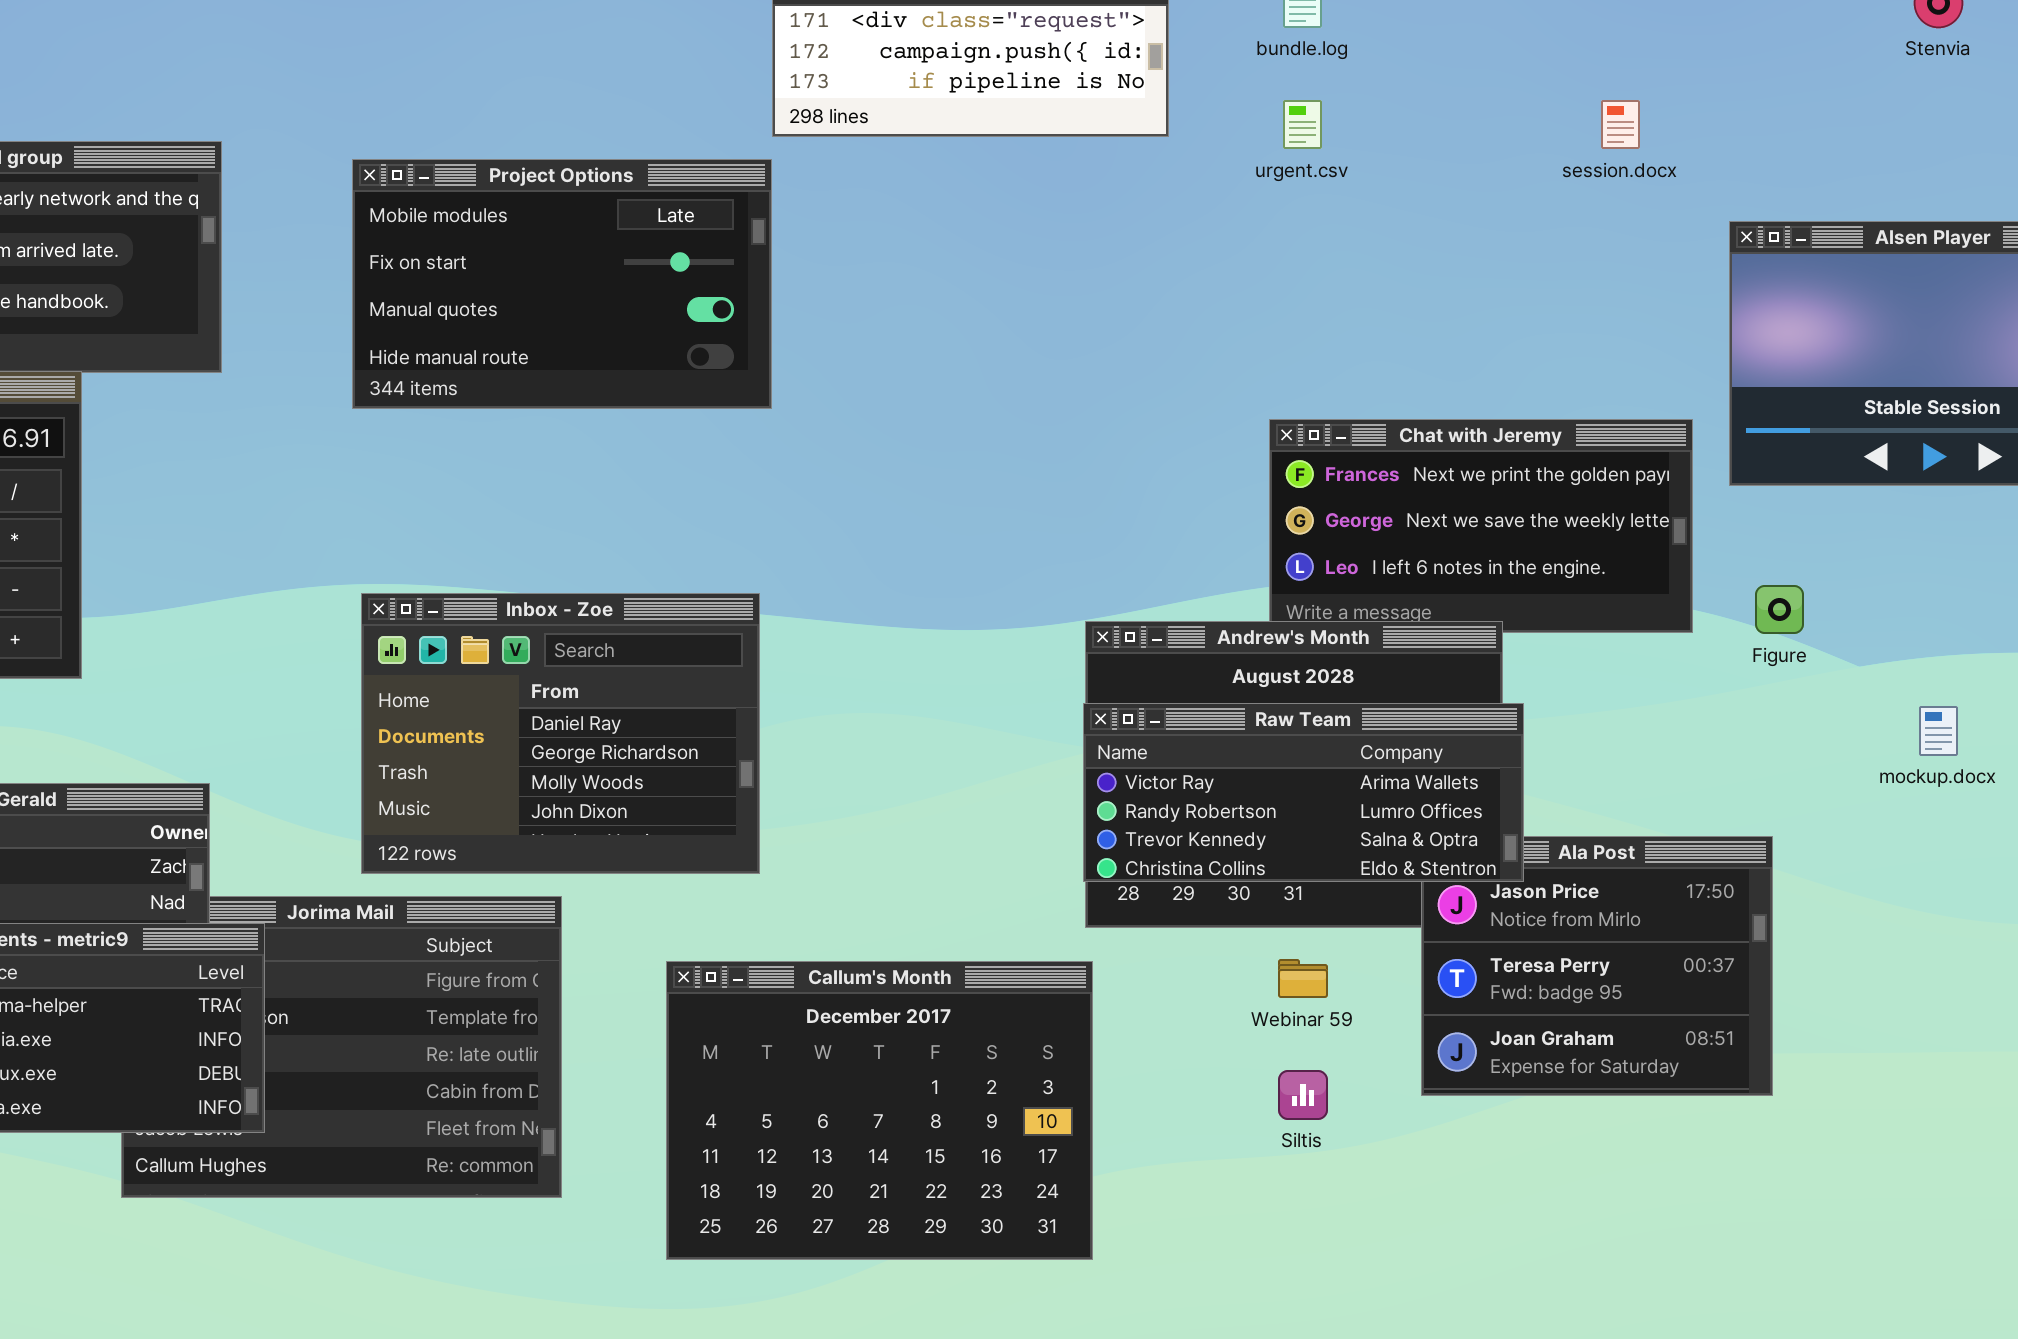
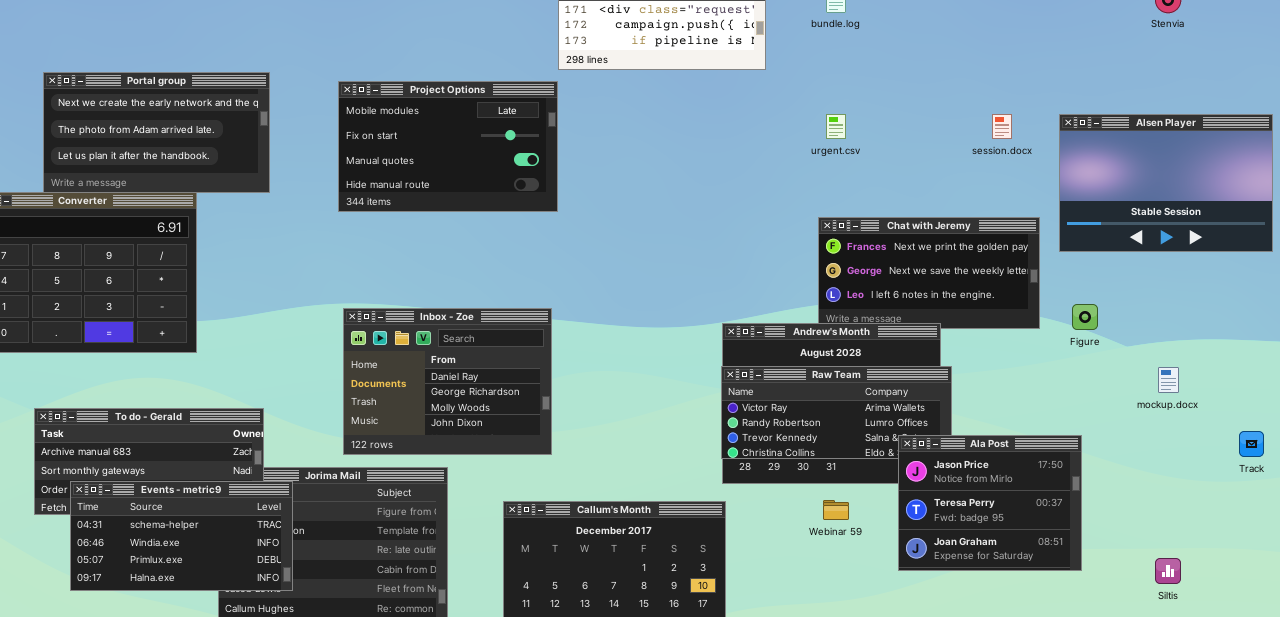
urgent.csv: [1283,100,1322,149] -> [826,114,846,139], moved
session.docx: [1601,100,1640,149] -> [992,114,1012,139], moved
Ala Post: [1421,836,1773,1096] -> [898,435,1082,571], raised
Siltis: [1278,1070,1328,1120] -> [1155,558,1181,584], moved

